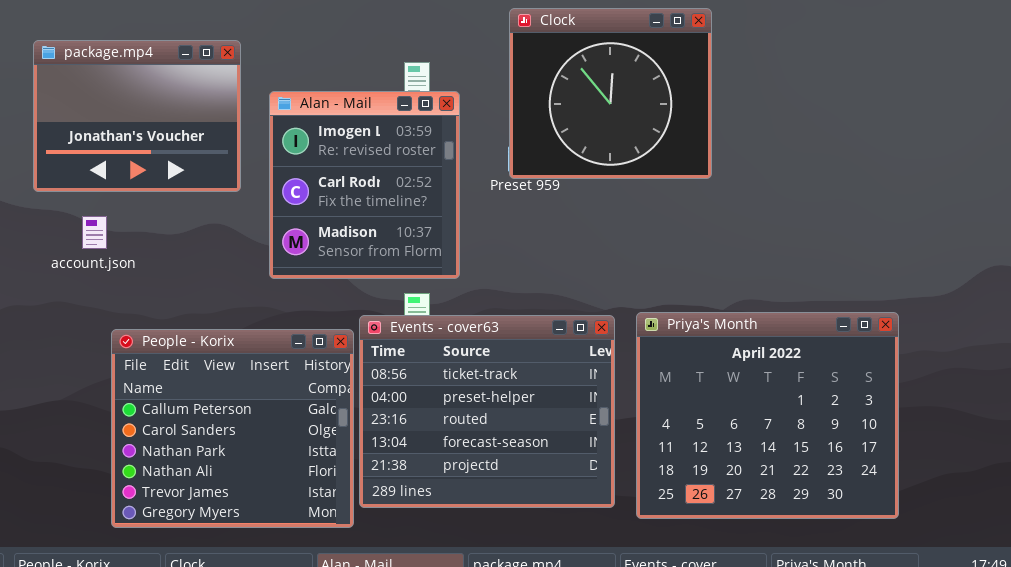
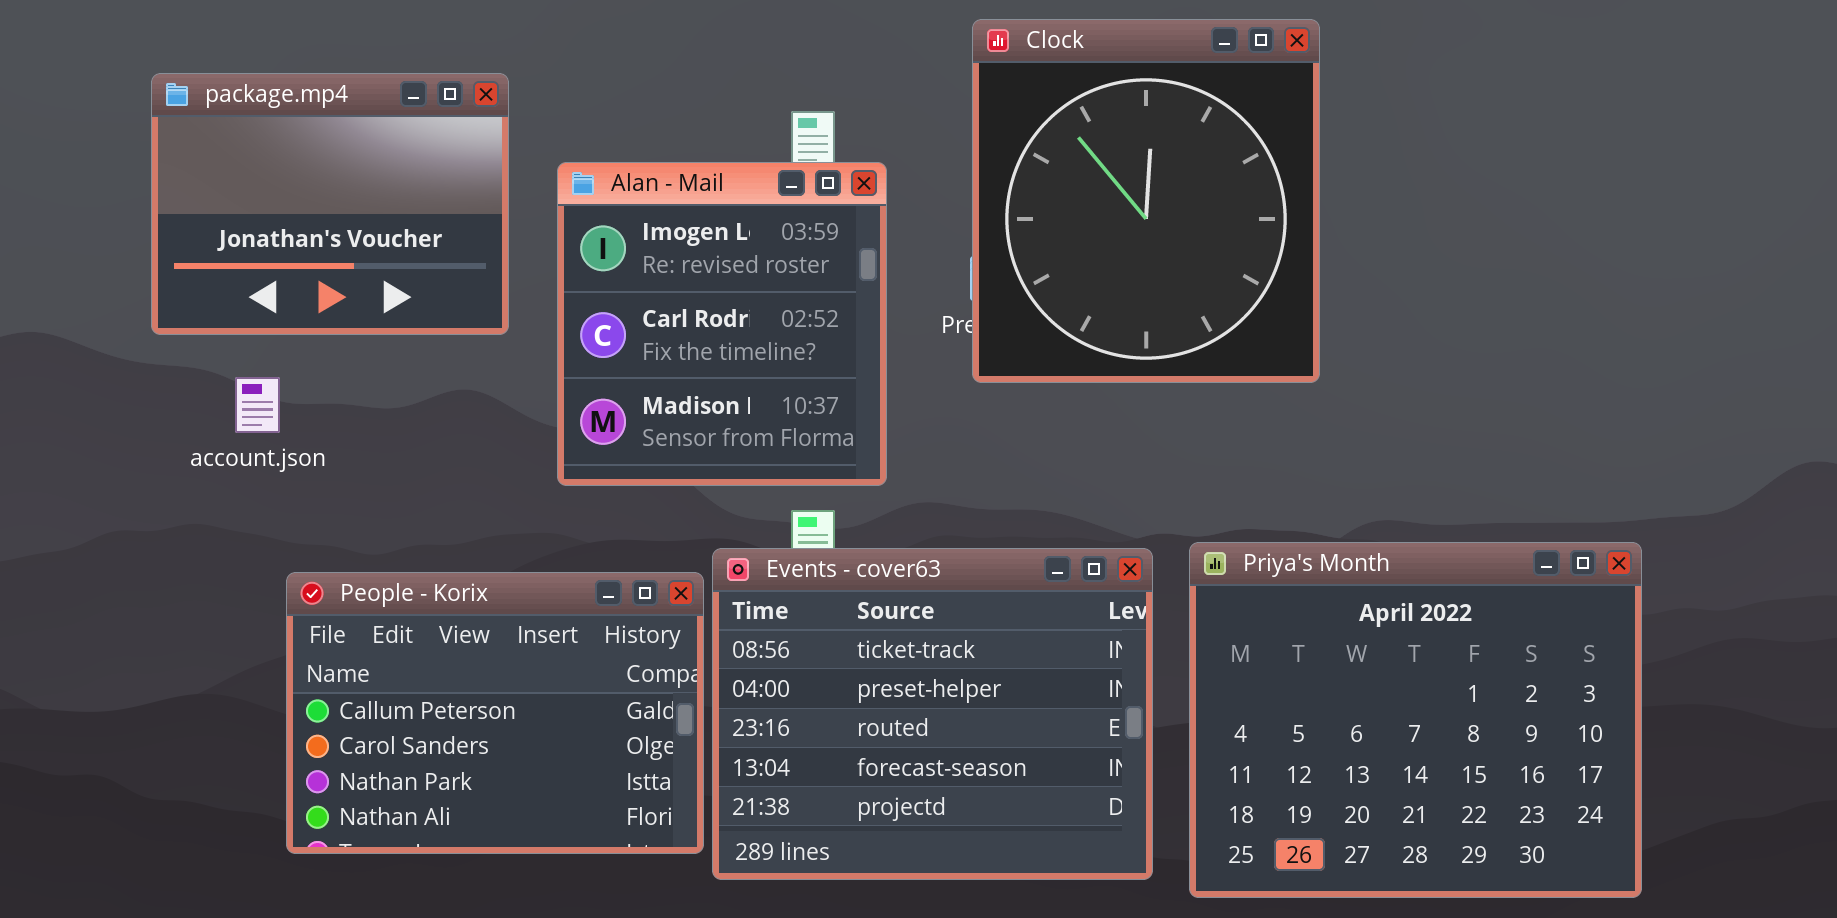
Clock: [509,8,712,179] -> [972,19,1320,383], resized
People - Korix: [111,329,354,528] -> [286,572,704,854], resized

